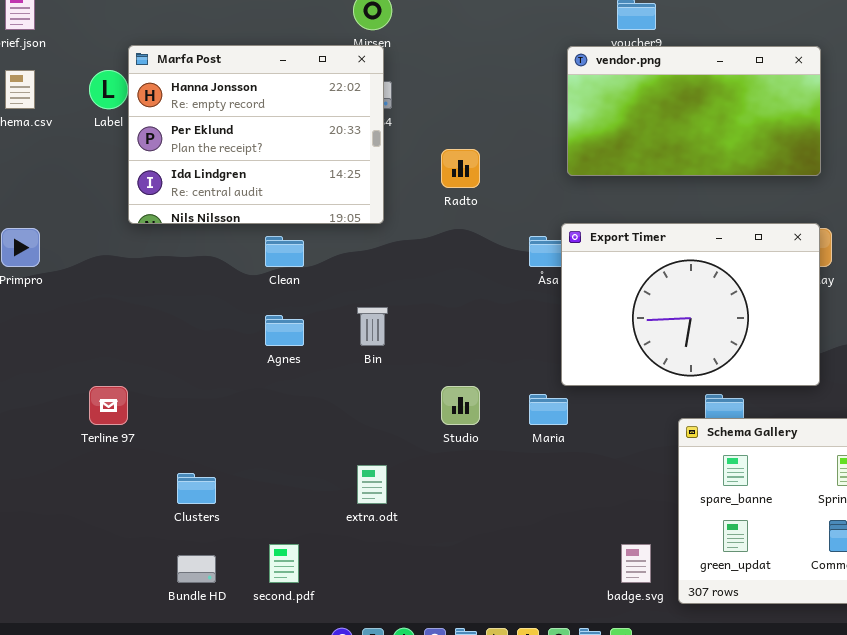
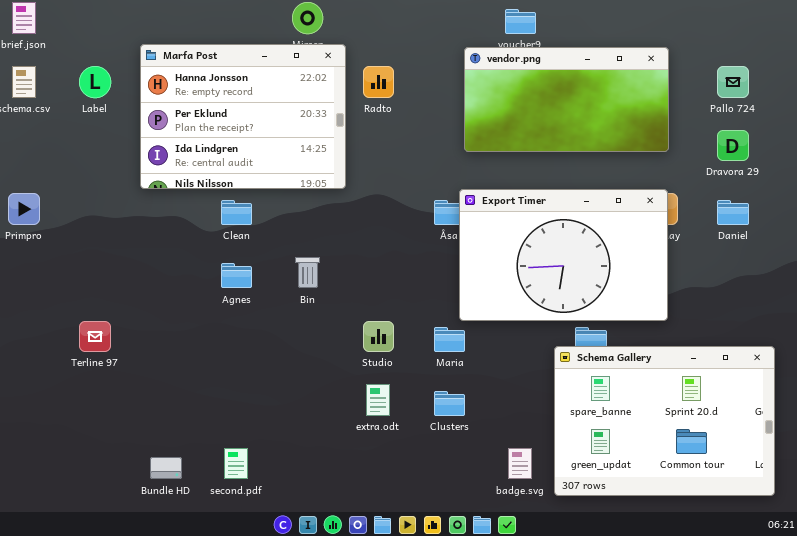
Marfa Post: [128,45,384,224] -> [140,44,346,189], moved
Radto: [441,149,480,188] -> [363,66,394,98], moved
extra.odt: [357,465,387,504] -> [366,384,390,416], moved
Clusters: [177,473,216,504] -> [434,391,465,416], moved

